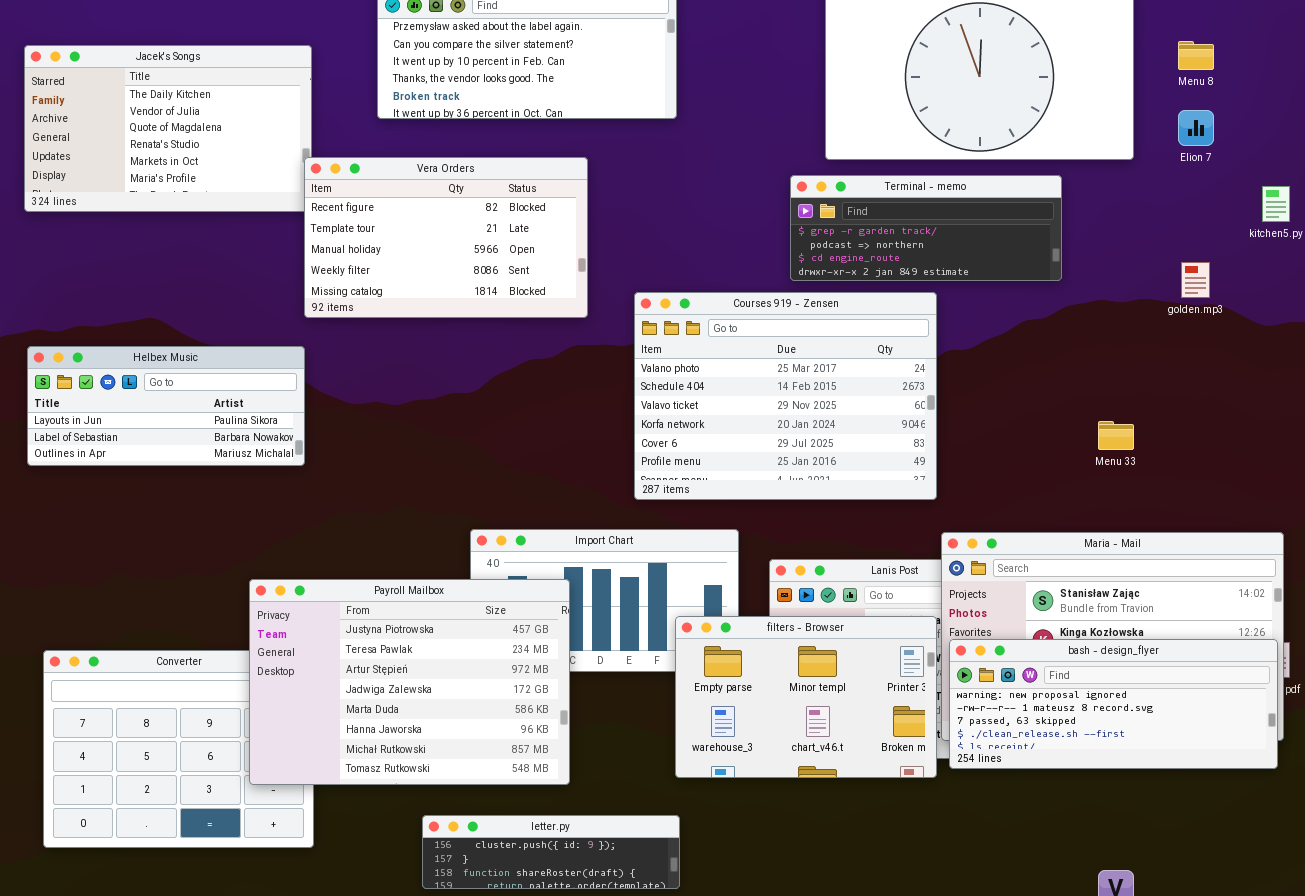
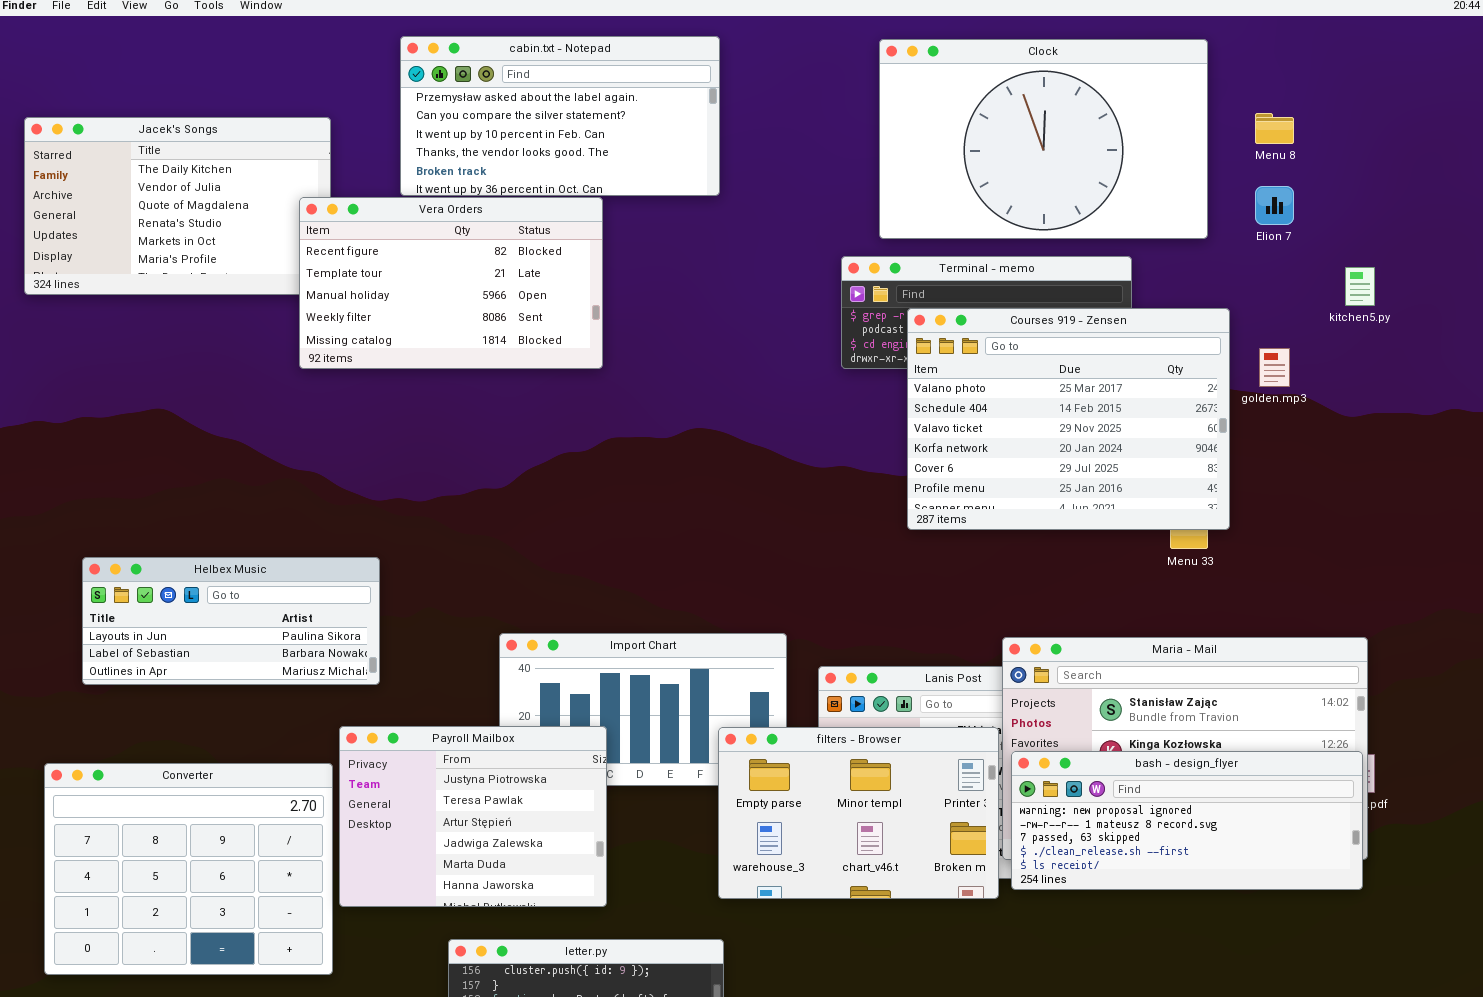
Vera Orders: [304,157,588,318] -> [299,197,603,369], moved
Courses 919 - Zensen: [634,292,937,500] -> [907,308,1230,530], moved
Helbex Music: [27,346,305,466] -> [82,557,380,685], moved
Payroll Mailbox: [249,579,570,785] -> [339,726,607,907], resized

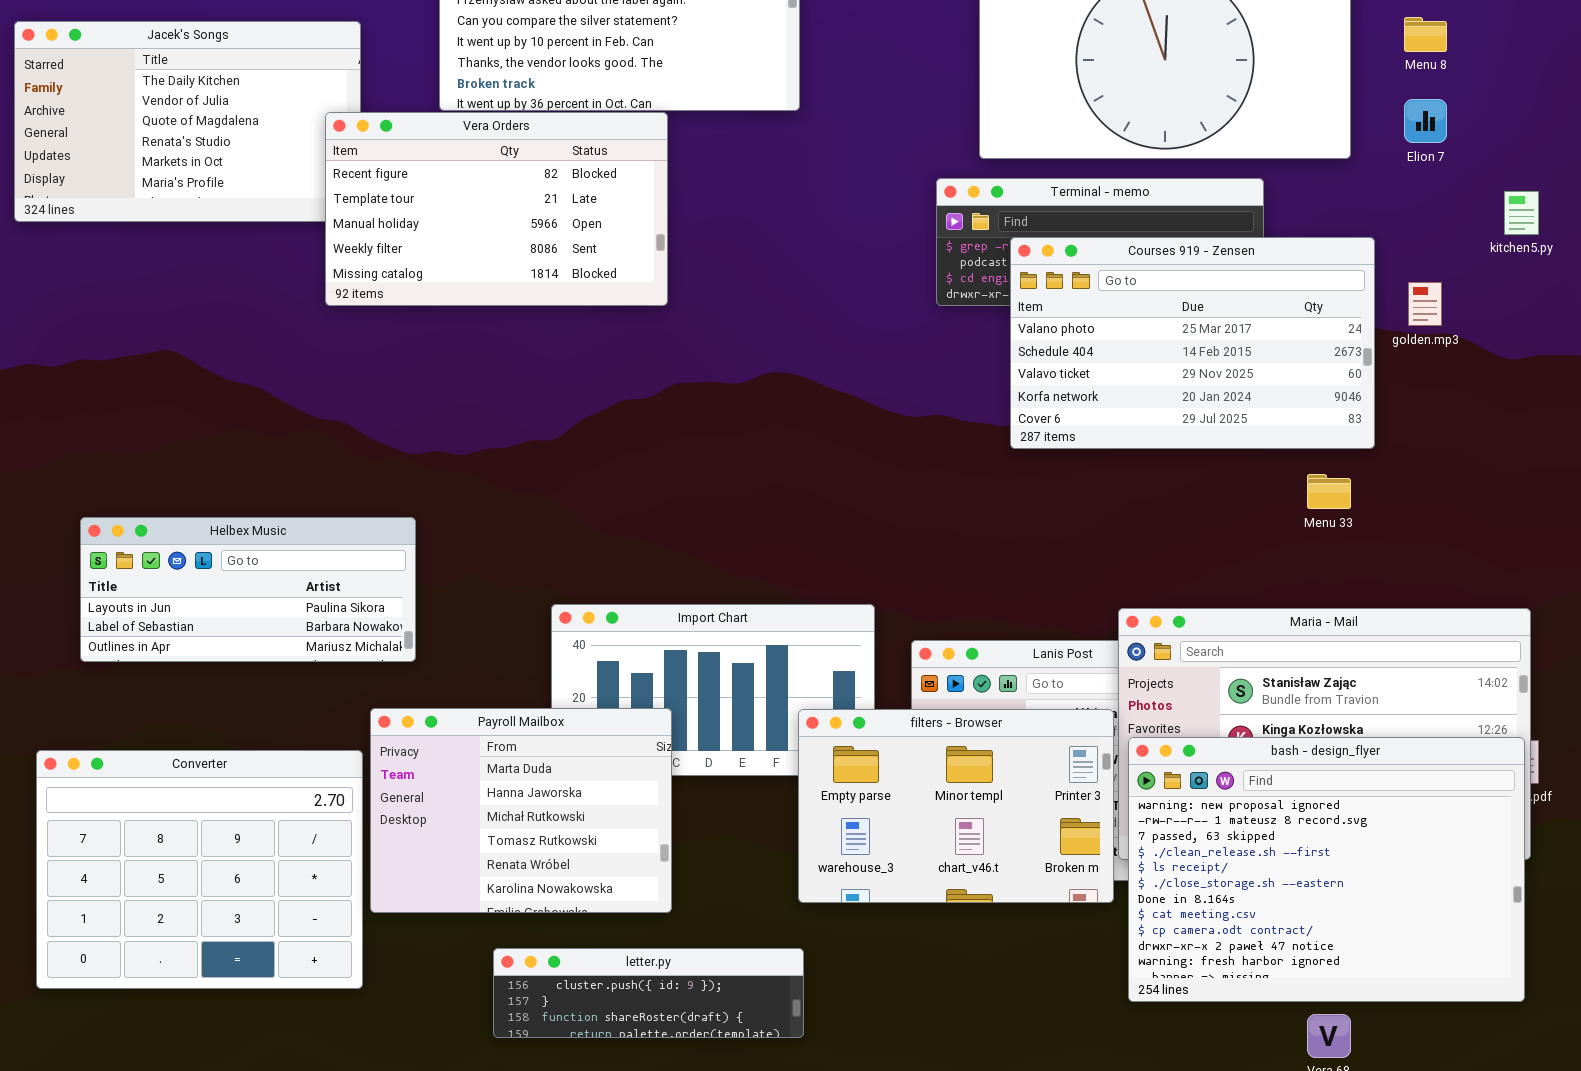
Courses 919 - Zensen: [907,308,1230,530] -> [1010,237,1375,449], resized
Payroll Mailbox: [339,726,607,907] -> [370,708,672,913], scrolled down 4 rows
bash - design_flyer: [1011,751,1363,890] -> [1128,737,1525,1002], resized

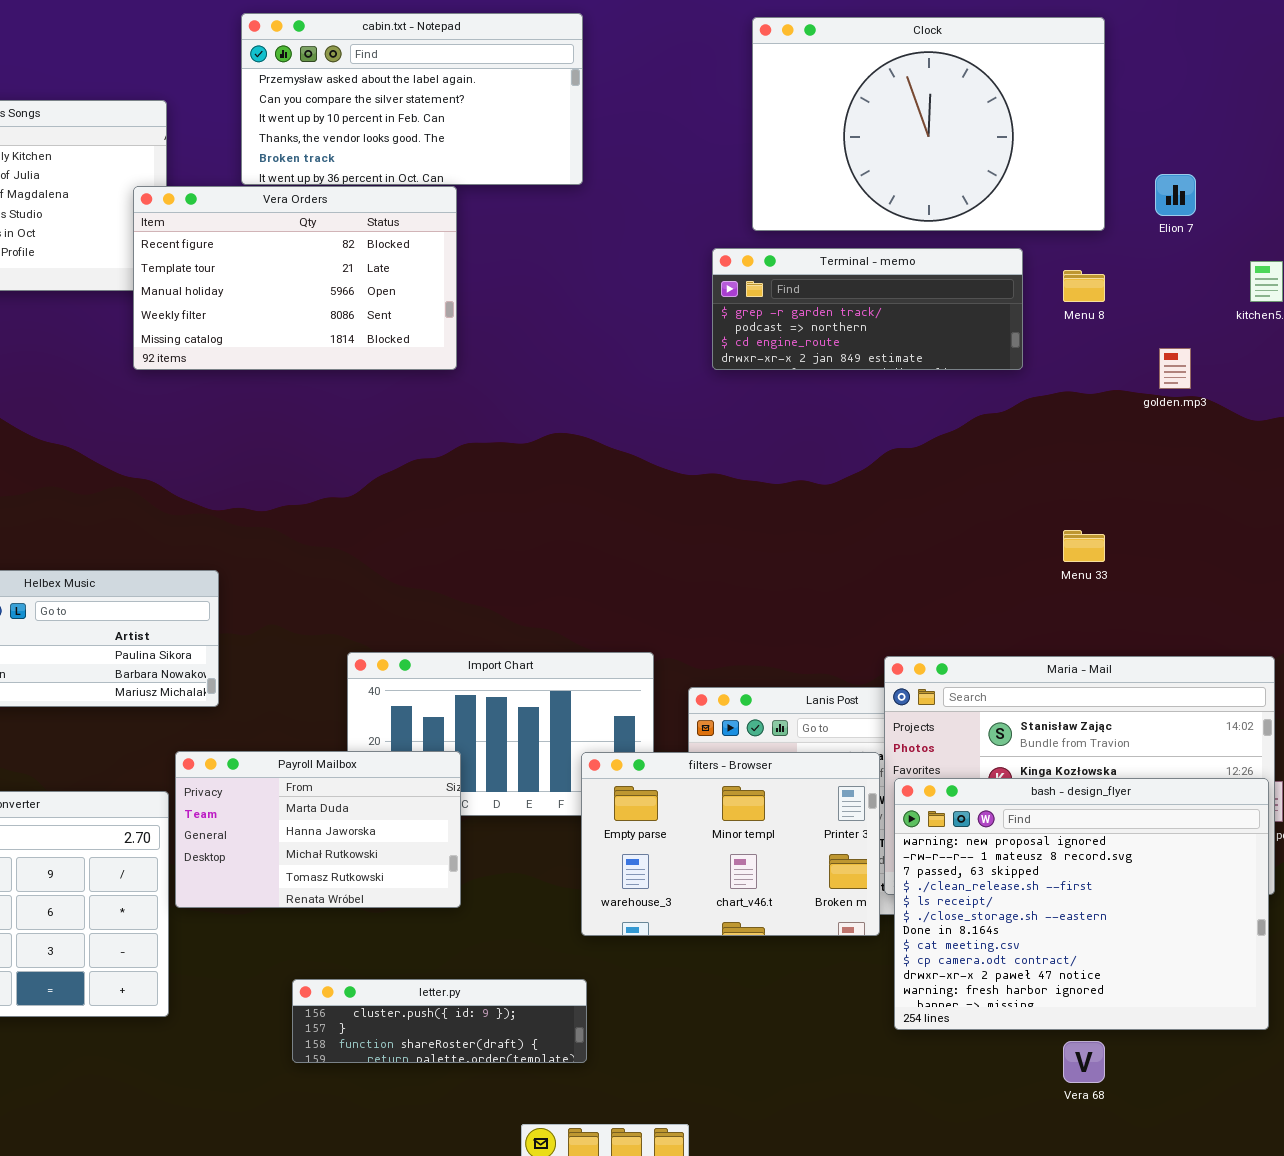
Menu 8: [1404,17,1447,52] -> [1063,270,1105,302], moved
Courses 919 - Zensen: [1010,237,1375,449] -> none, closed
Payroll Mailbox: [370,708,672,913] -> [175,751,461,908], resized

